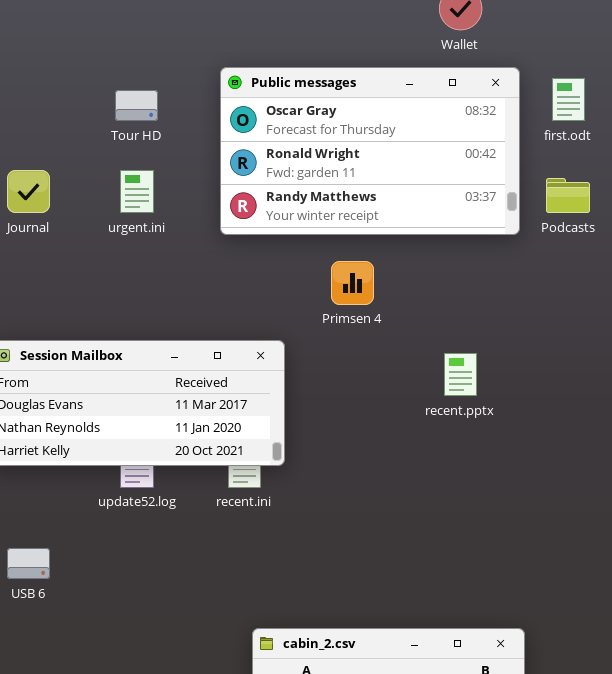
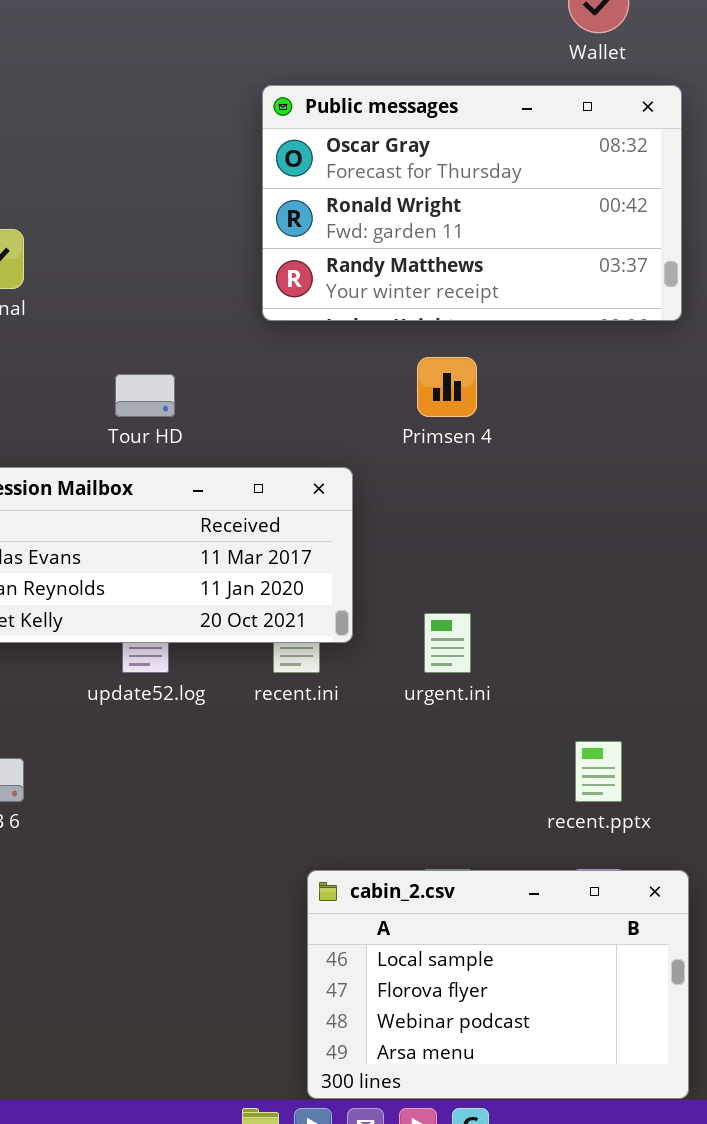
Tour HD: [115,90,158,121] -> [115,374,175,417], moved
urgent.ini: [120,170,154,213] -> [424,613,471,673], moved
recent.pptx: [444,353,477,396] -> [575,741,622,802], moved

